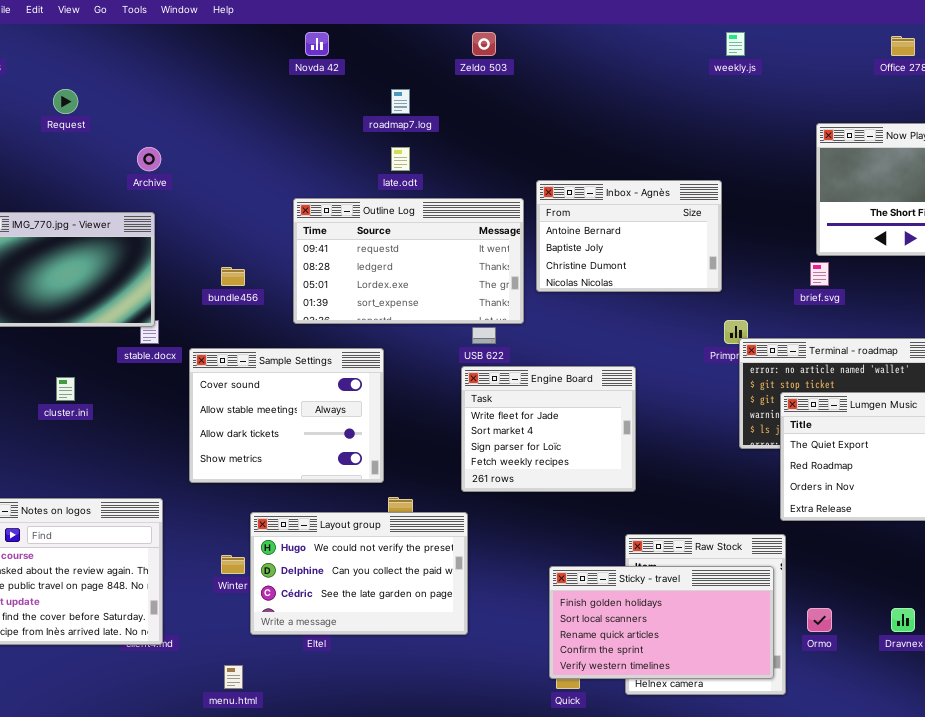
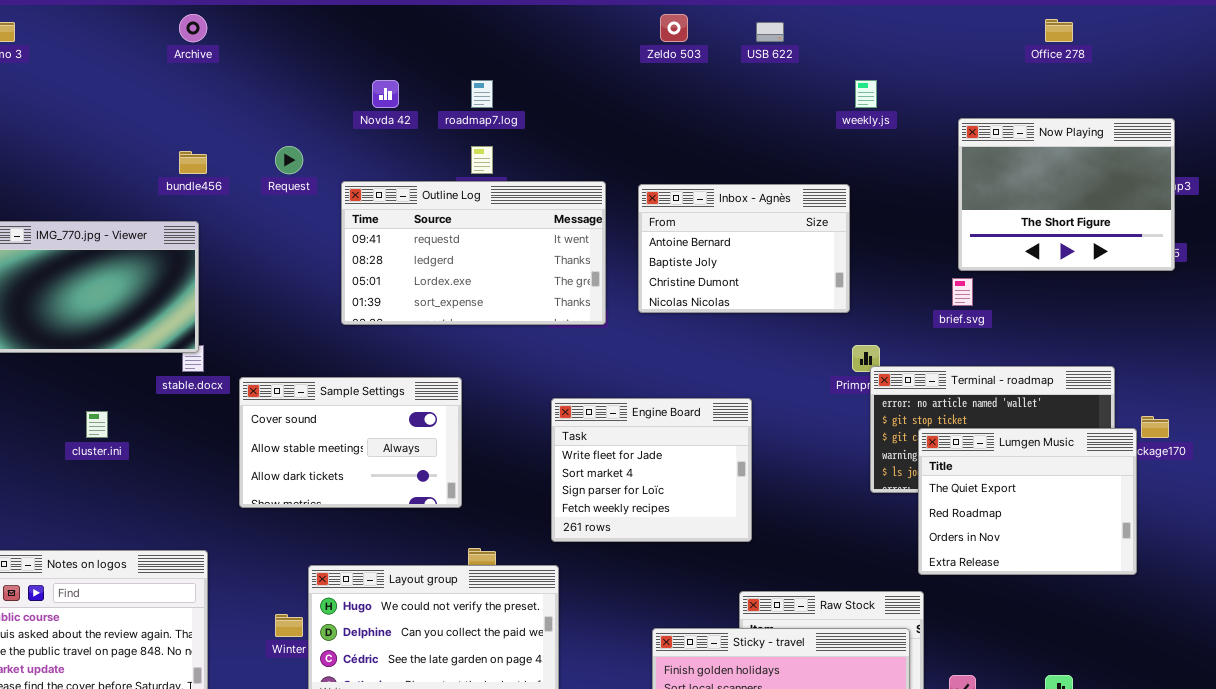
Novda 42: [305,32,329,56] -> [372,80,399,108], moved
Zeldo 503: [472,32,496,56] -> [660,14,688,42], moved
weekly.js: [726,32,745,56] -> [855,80,877,108], moved
Request: [53,89,78,114] -> [275,146,303,174], moved
Archive: [137,147,161,171] -> [179,14,207,42], moved
Outline Log: [293,198,524,324] -> [341,181,606,325], moved
bundle456: [221,267,245,286] -> [179,151,207,174], moved
USB 622: [472,327,496,344] -> [756,22,784,42], moved
Sample Settings: [189,348,384,483] -> [239,377,462,508], resized

